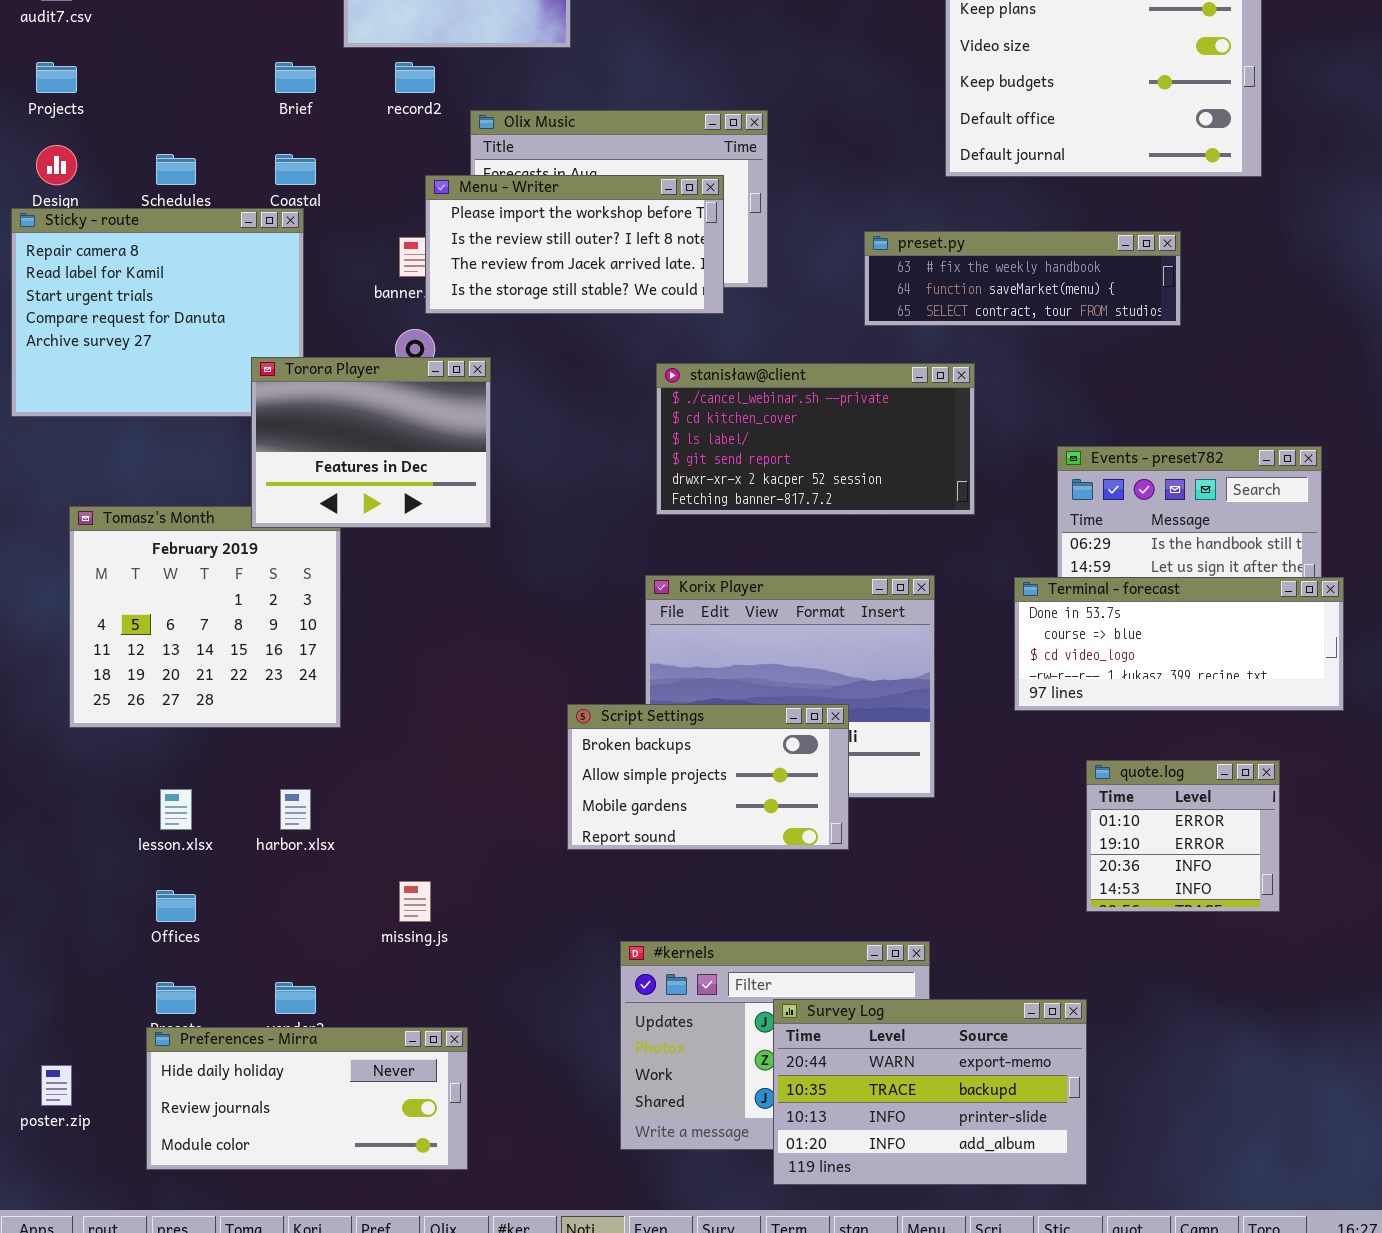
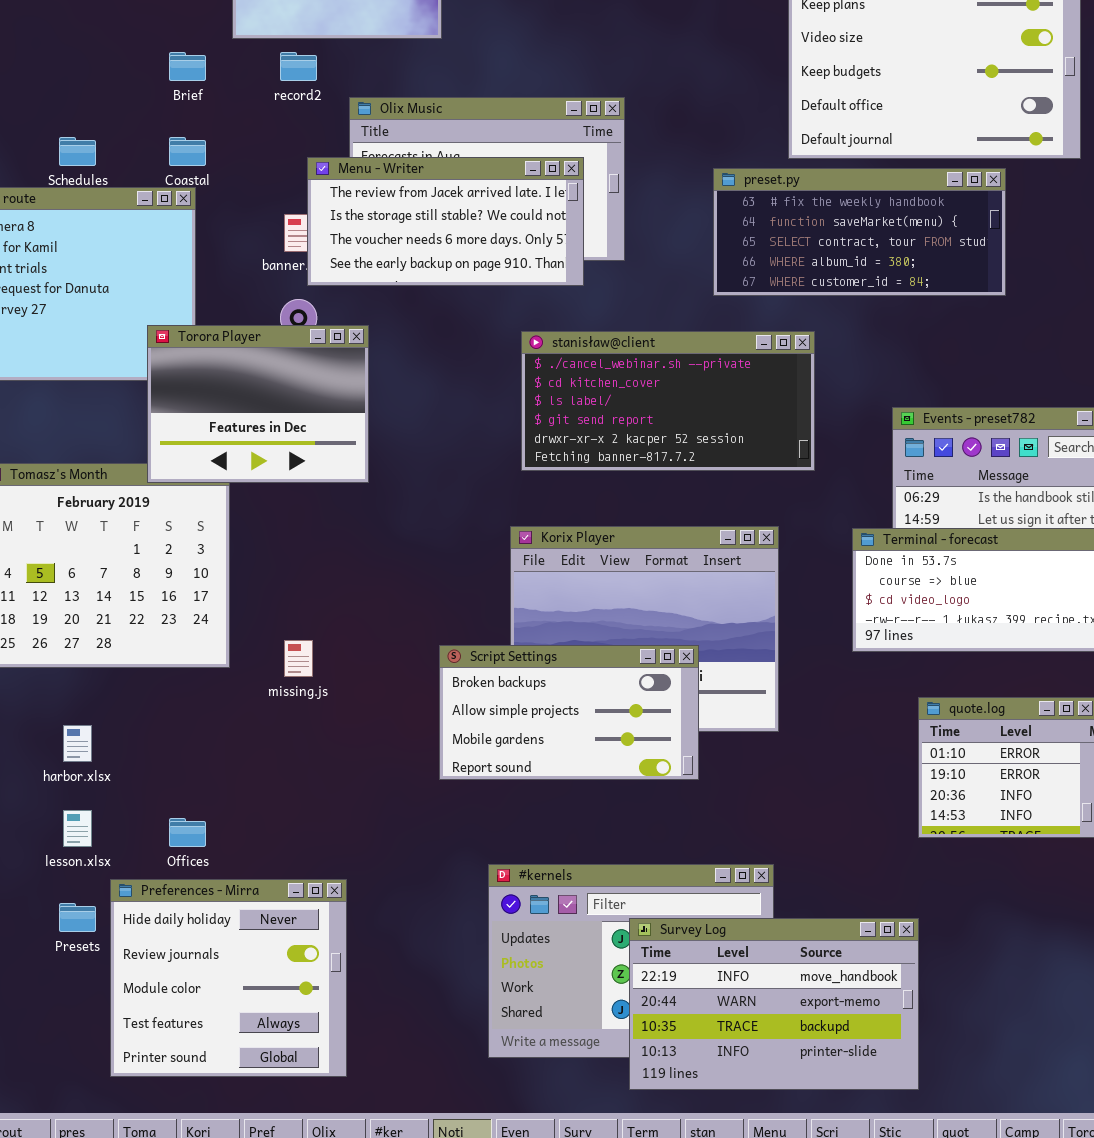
Menu - Writer: [425,175,724,314] -> [307,157,584,286], scrolled down 2 rows
preset.py: [864,231,1181,326] -> [713,168,1006,296], resized
lesson.xlsx: [160,789,192,830] -> [63,810,92,847], moved
harbor.xlsx: [280,789,311,830] -> [63,725,92,762], moved
missing.js: [399,881,431,922] -> [284,640,313,677], moved
Offices: [156,890,196,922] -> [169,818,206,847], moved
Survey Log: [773,999,1087,1185] -> [629,918,919,1090], scrolled up 1 row
Preferences - Mirra: [146,1027,468,1170] -> [110,879,347,1077], resized

